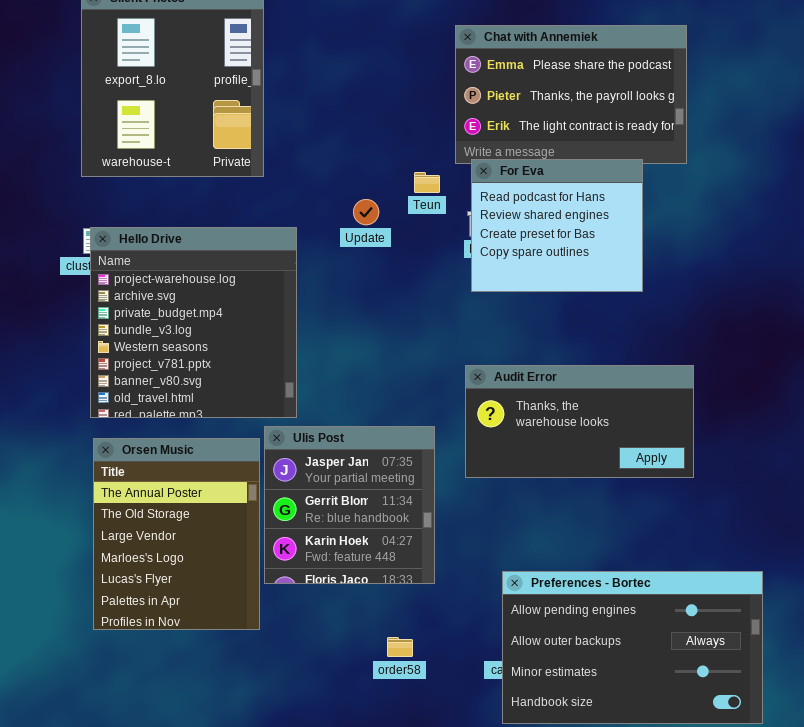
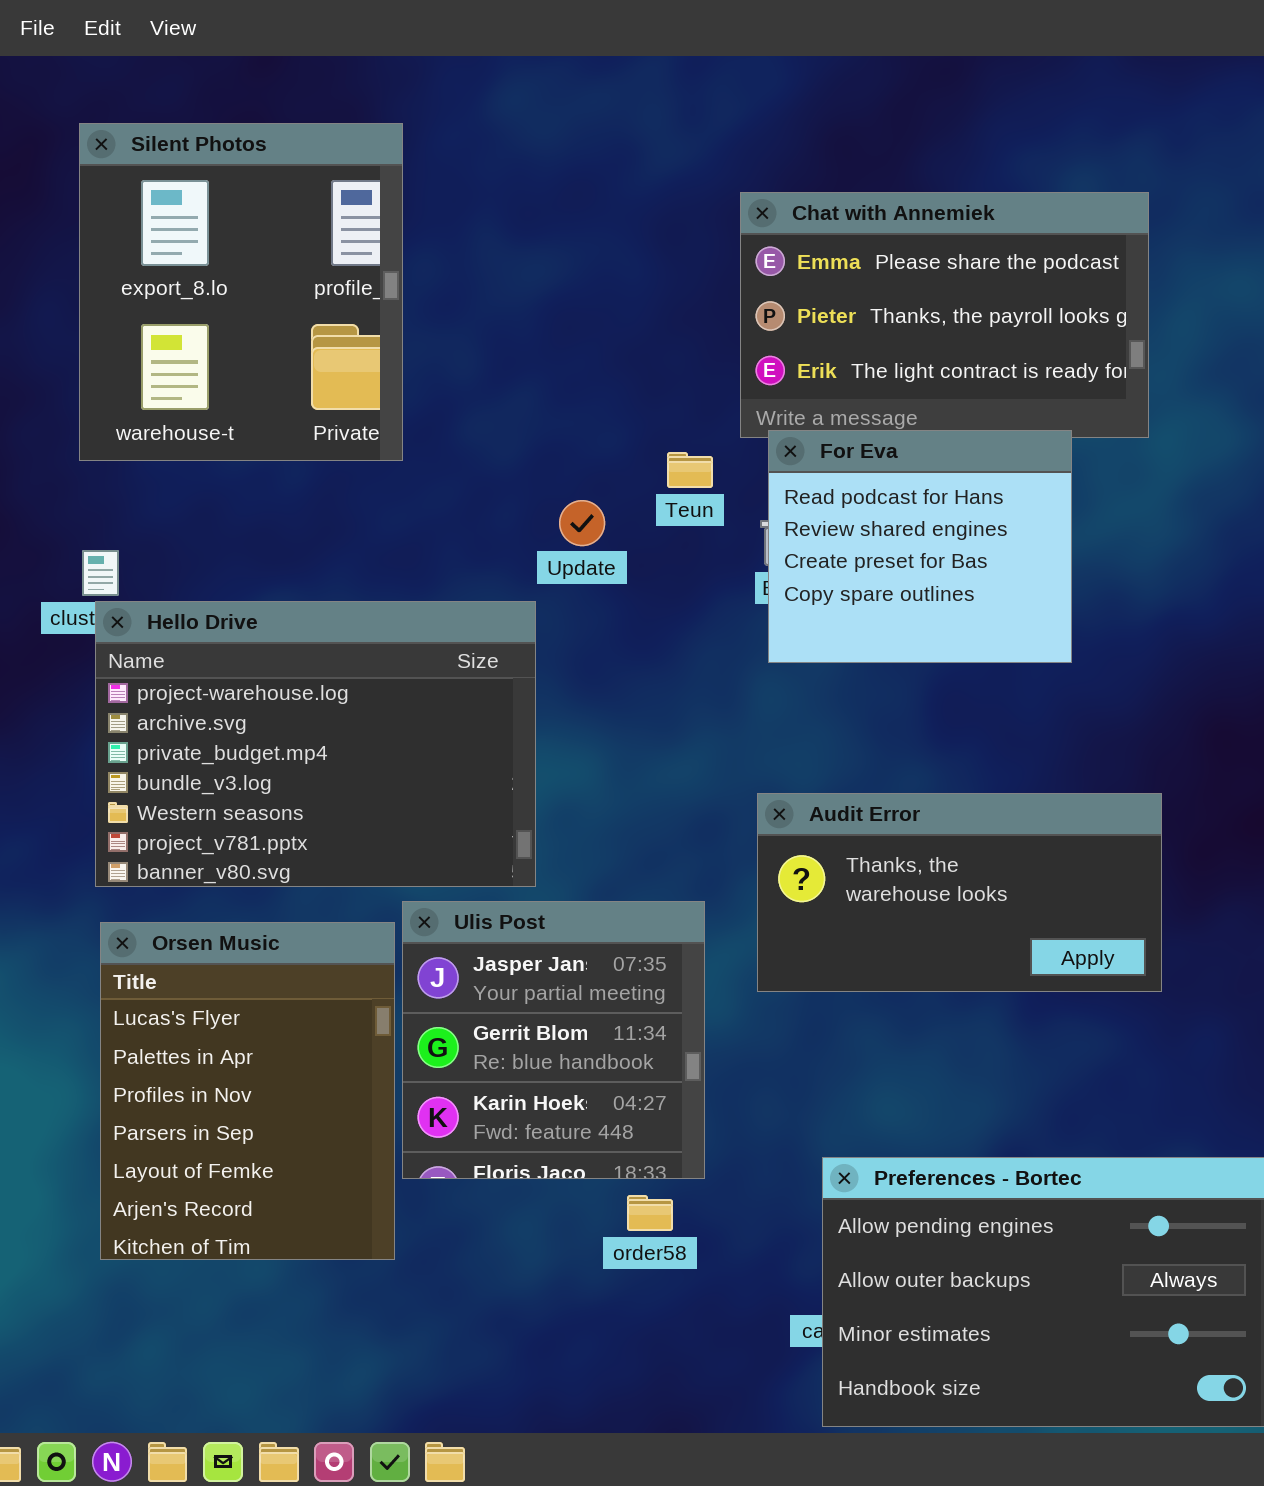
Hello Drive: [90,227,297,418] -> [95,601,536,887], resized
Orsen Music: [93,438,260,630] -> [100,922,395,1260], scrolled down 4 rows
order58: [387,637,413,657] -> [627,1195,673,1231], moved

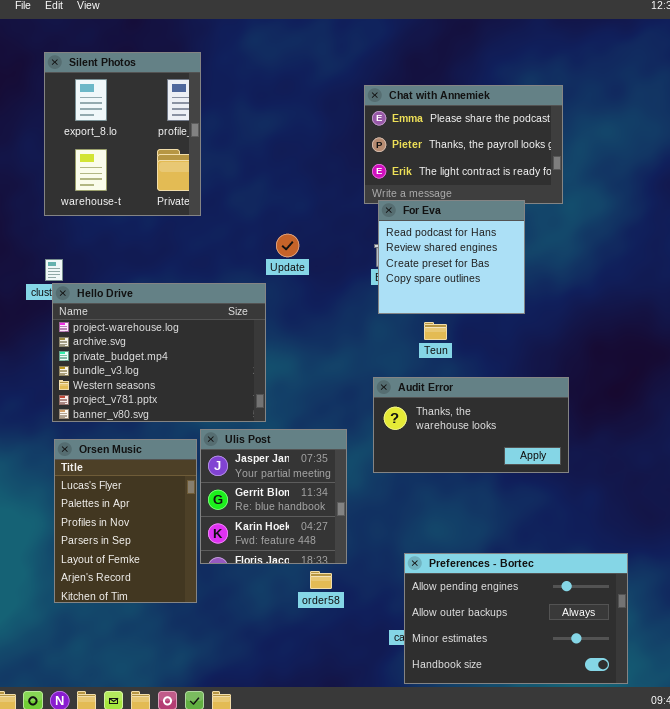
Teun: [667,452,713,488] -> [424,322,447,340], moved

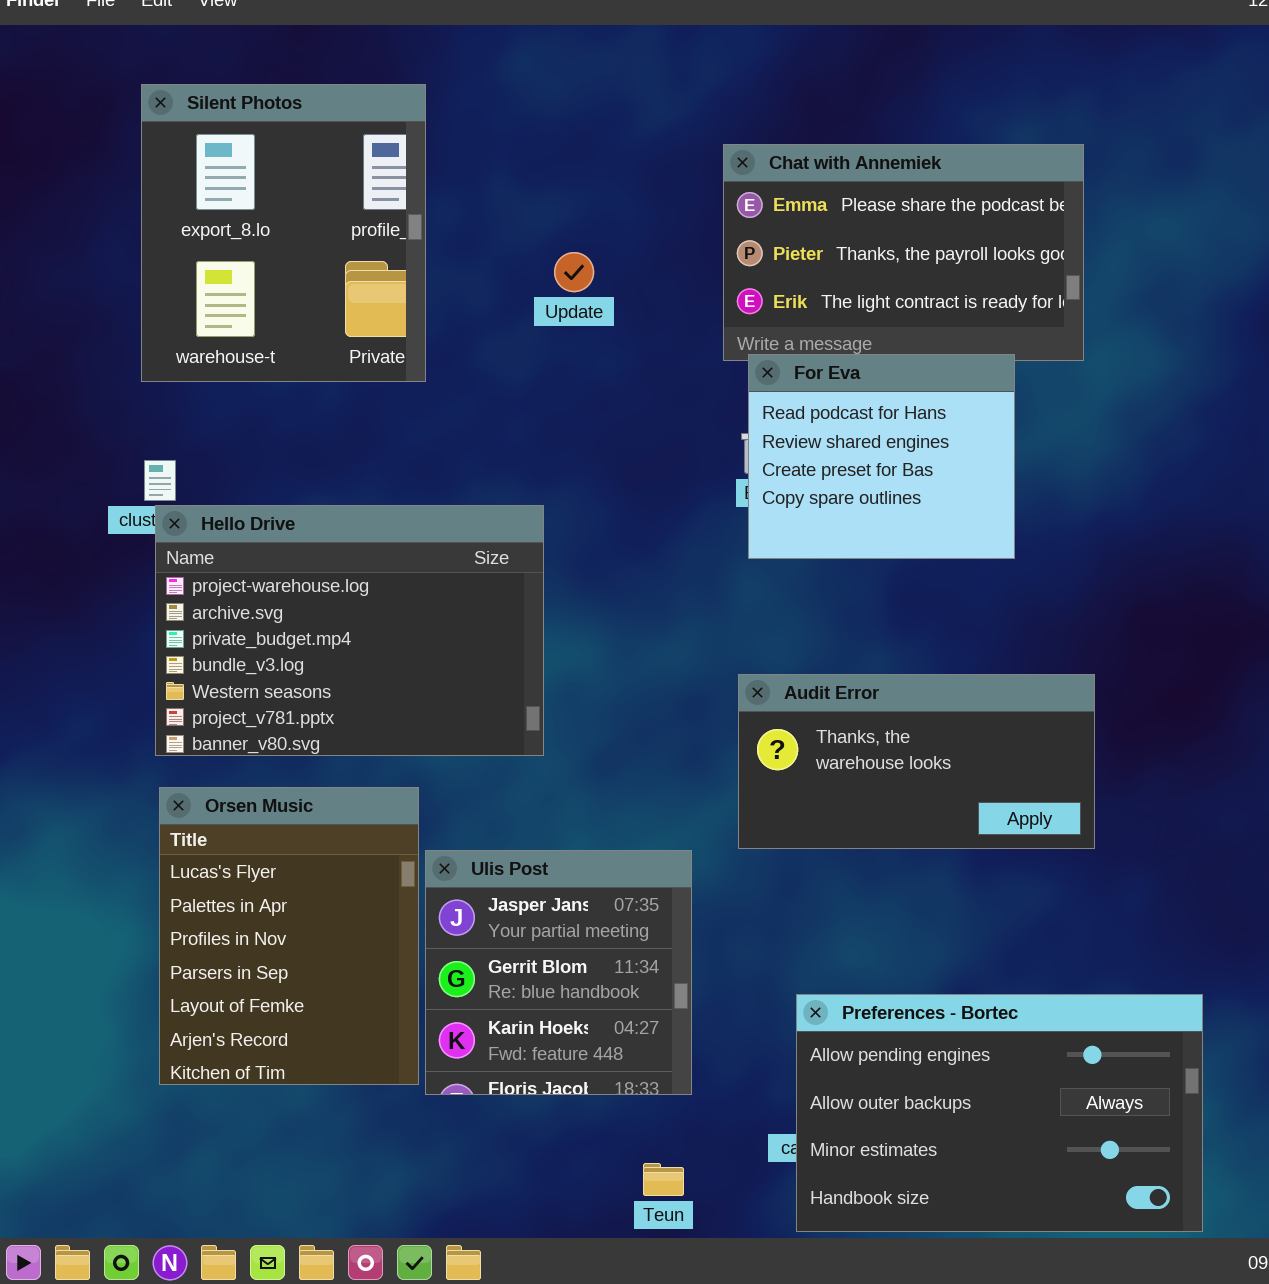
Update: [276,234,299,257] -> [554,252,594,292], moved
Teun: [424,322,447,340] -> [643,1163,684,1196], moved
Ulis Post: [200,429,347,564] -> [425,850,692,1095], moved

